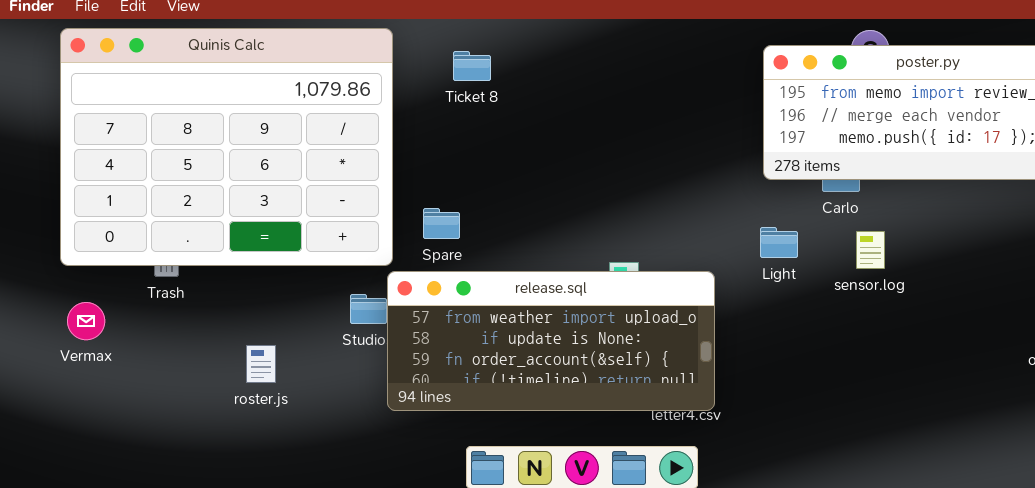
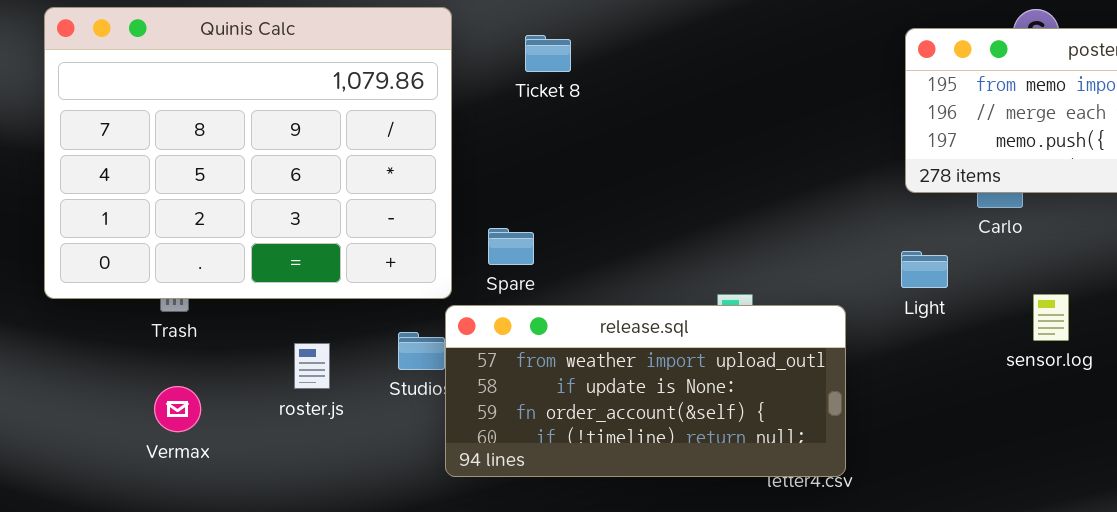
sensor.log: [856,231,885,269] -> [1033,294,1069,341], moved
Vermax: [67,302,105,340] -> [154,386,201,432], moved
roster.js: [246,345,276,383] -> [294,343,330,389], moved

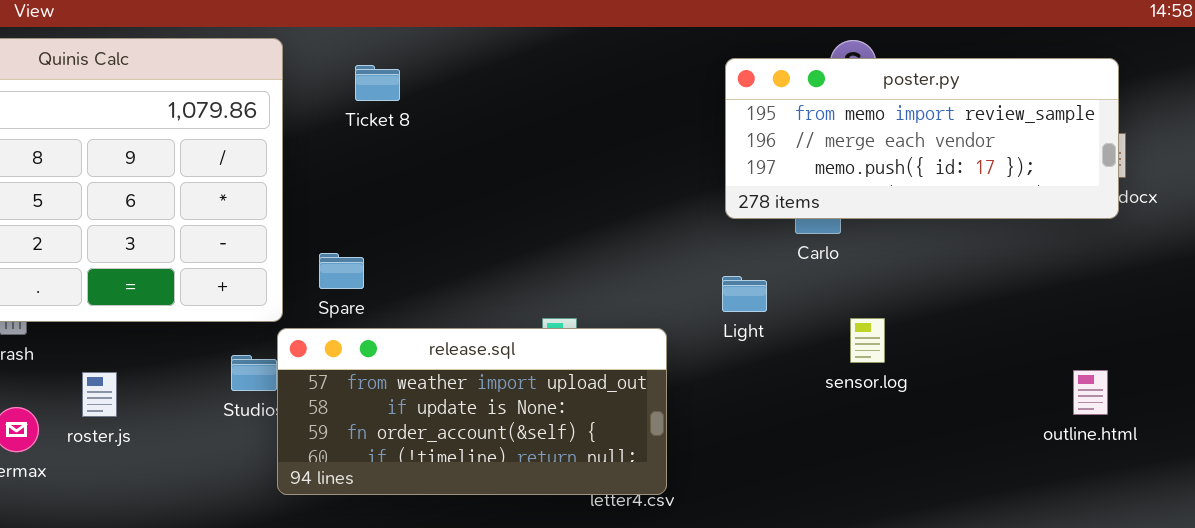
roster.js: [294,343,330,389] -> [82,372,117,417], moved

